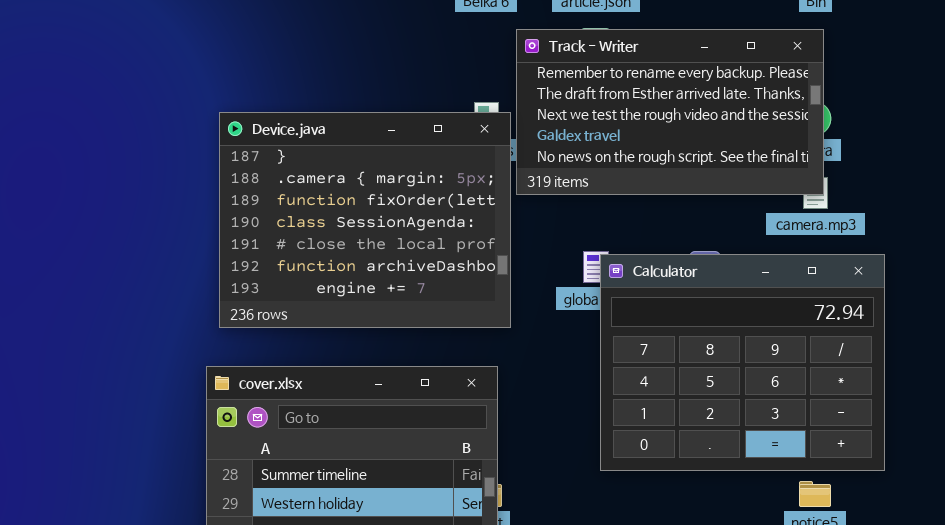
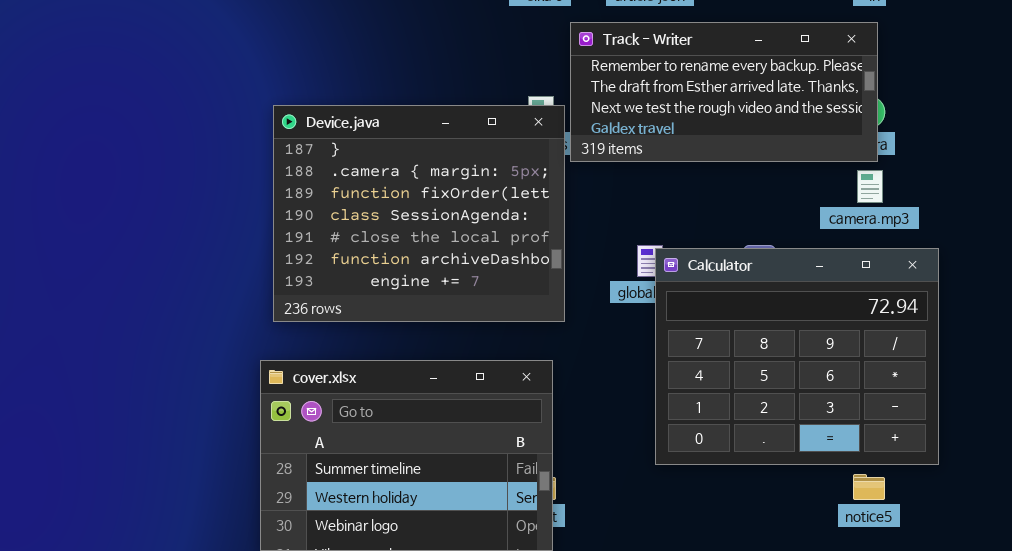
Track - Writer: [516,29,824,195] -> [570,22,878,162], resized

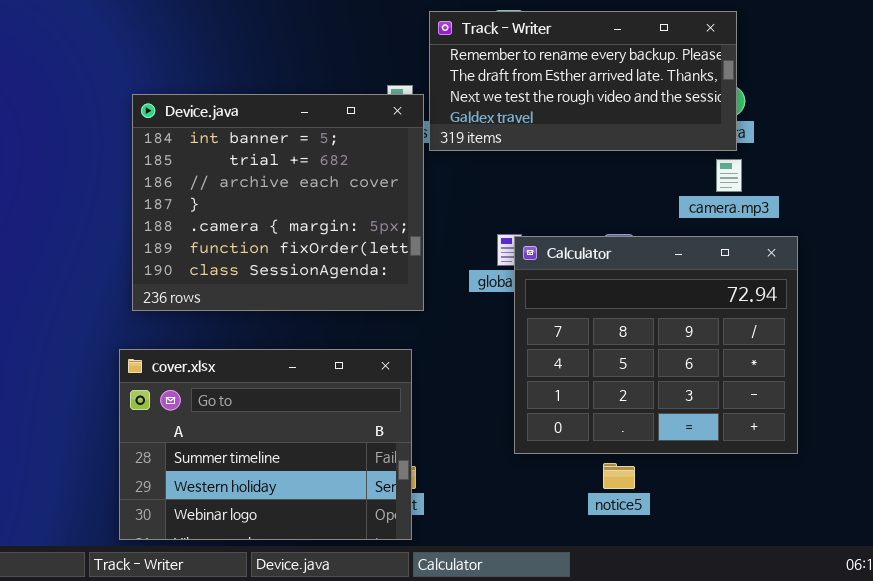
Device.java: [273,105,565,322] -> [132,94,424,311], scrolled up 3 rows
notice5: [853,474,885,500] -> [603,463,635,489], moved

